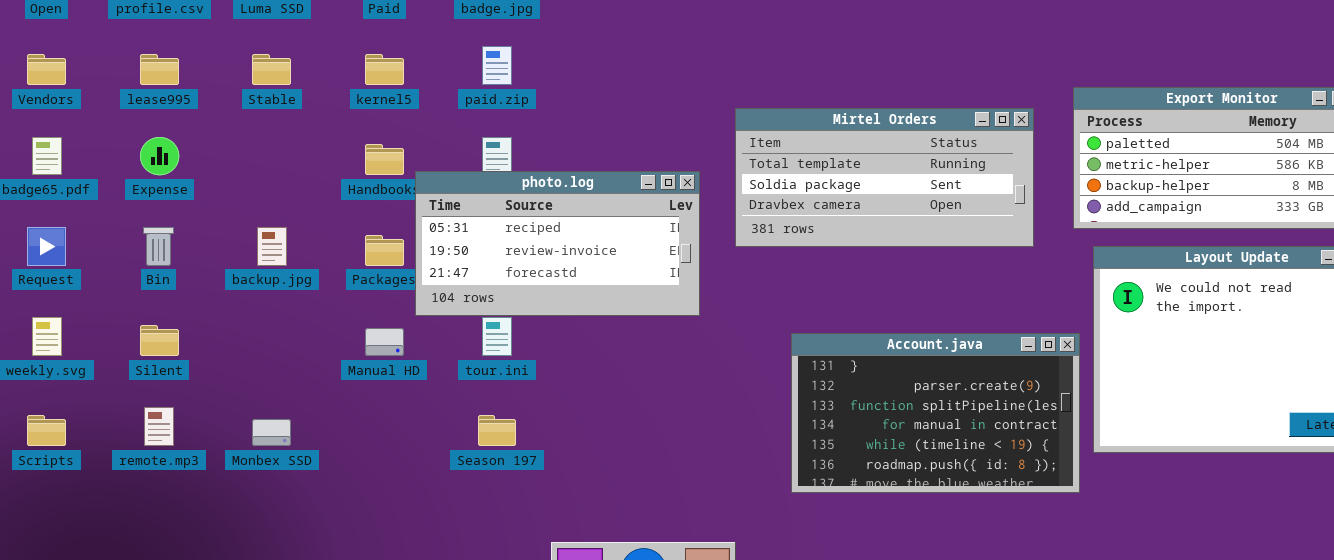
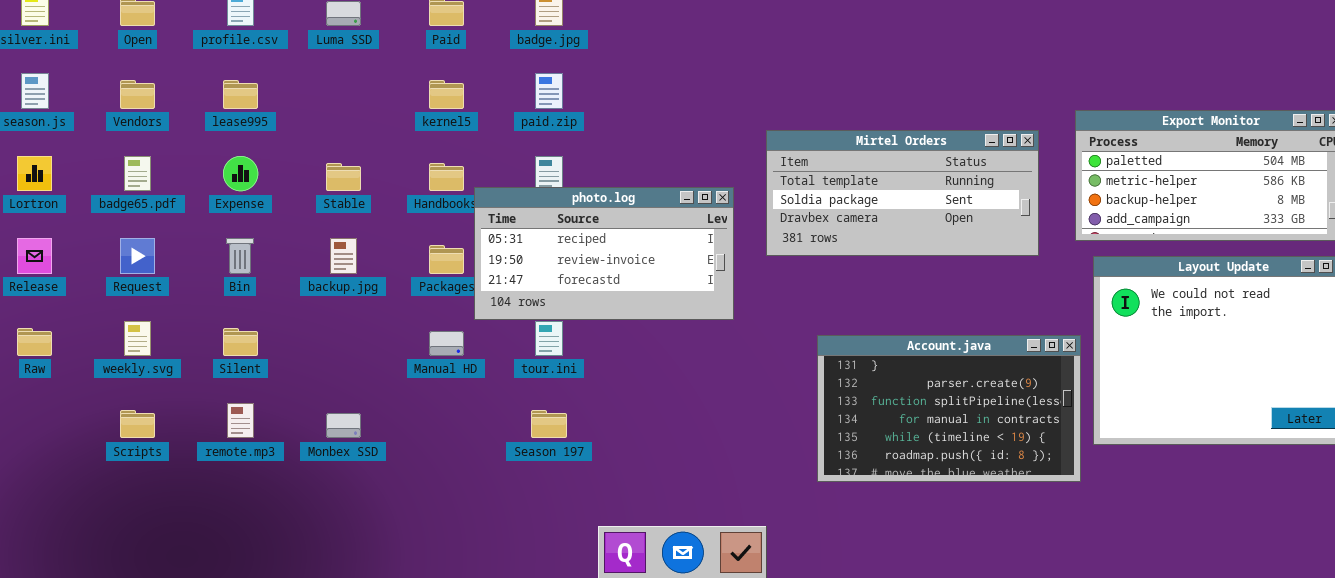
Stable: [252,54,291,85] -> [326,163,361,191], moved

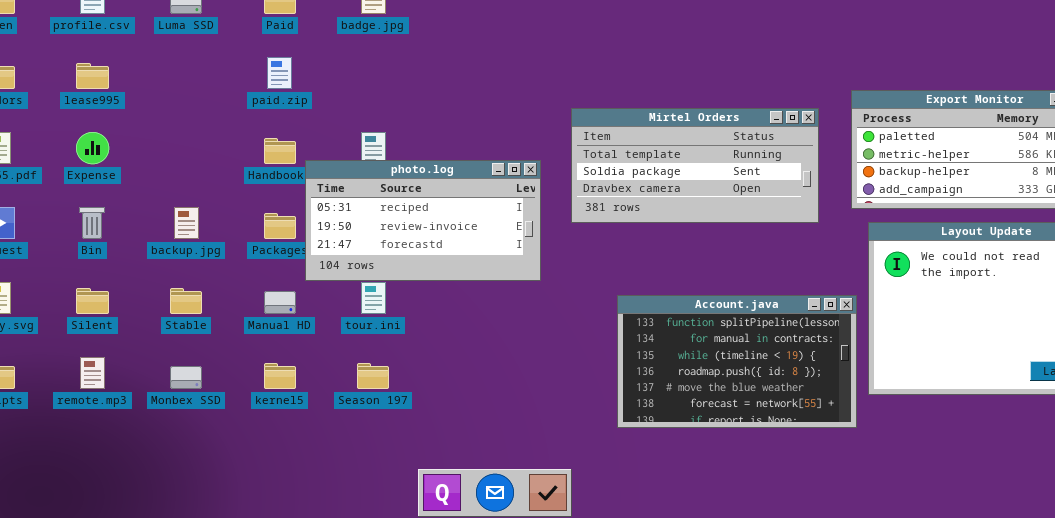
paid.zip: [535,73,563,109] -> [267,57,292,89], moved
kernel5: [429,80,464,109] -> [264,363,296,389], moved
Stable: [326,163,361,191] -> [170,288,202,314], moved
Account.java: [817,335,1081,482] -> [617,295,857,428], scrolled down 2 rows

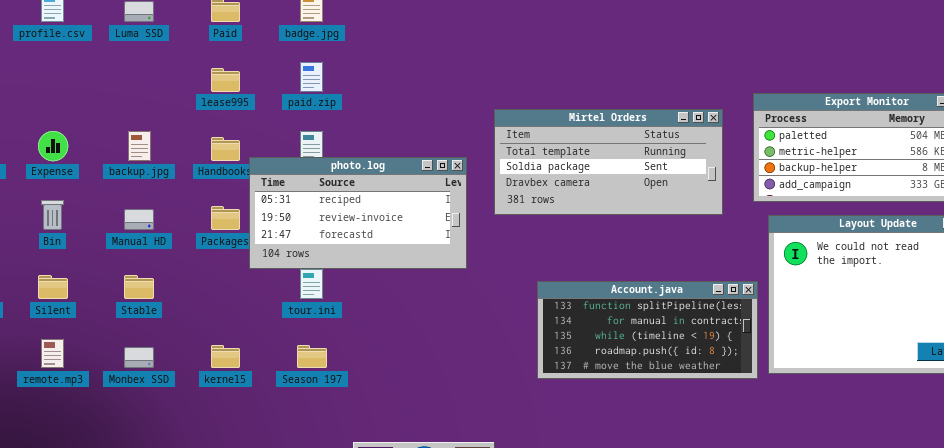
paid.zip: [267,57,292,89] -> [300,62,323,92], moved
lease995: [76,63,109,89] -> [211,68,240,92], moved
backup.jpg: [174,207,199,239] -> [128,131,151,161], moved
Manual HD: [264,291,296,314] -> [124,209,154,230], moved
Account.java: [617,295,857,428] -> [537,281,758,379], resized

